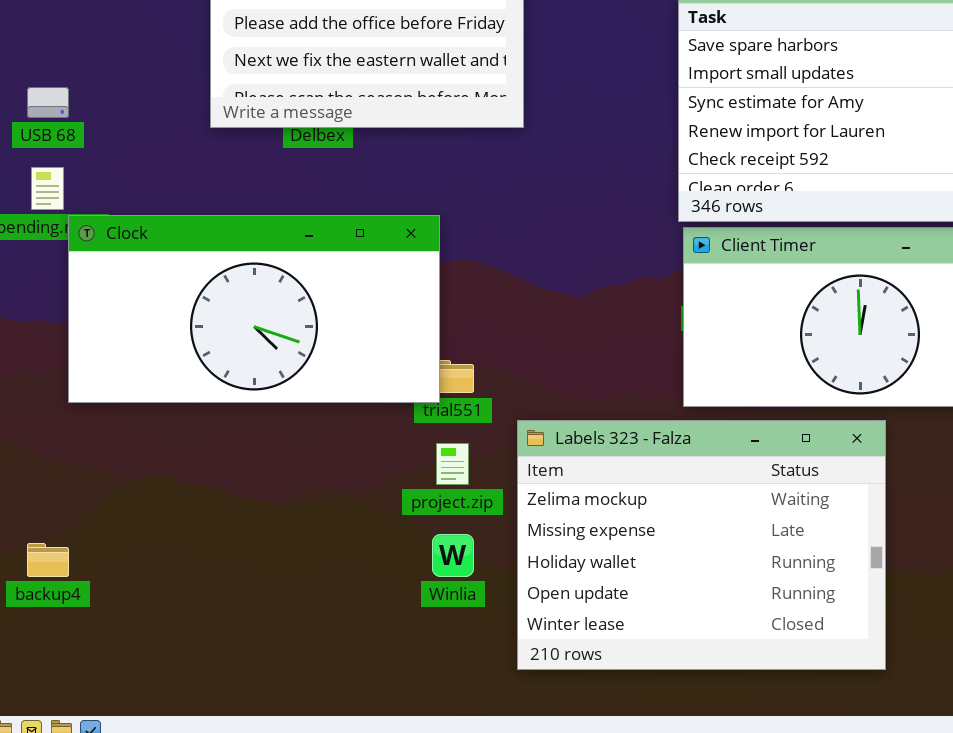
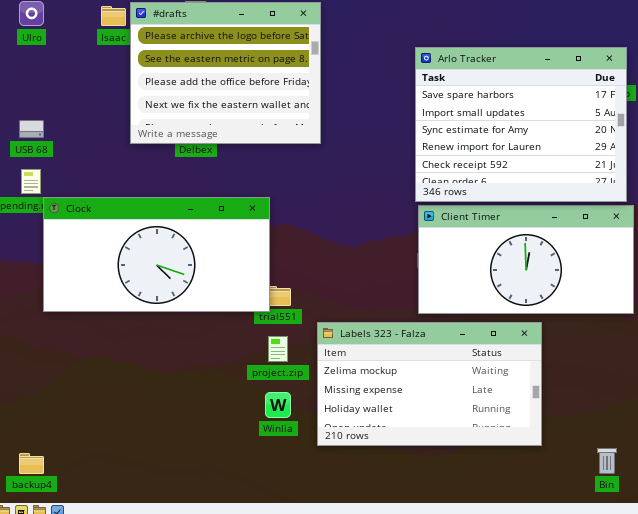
Labels 323 - Falza: [517,420,886,670] -> [317,322,542,446], resized
backup4: [27,543,69,577] -> [19,453,44,474], moved

